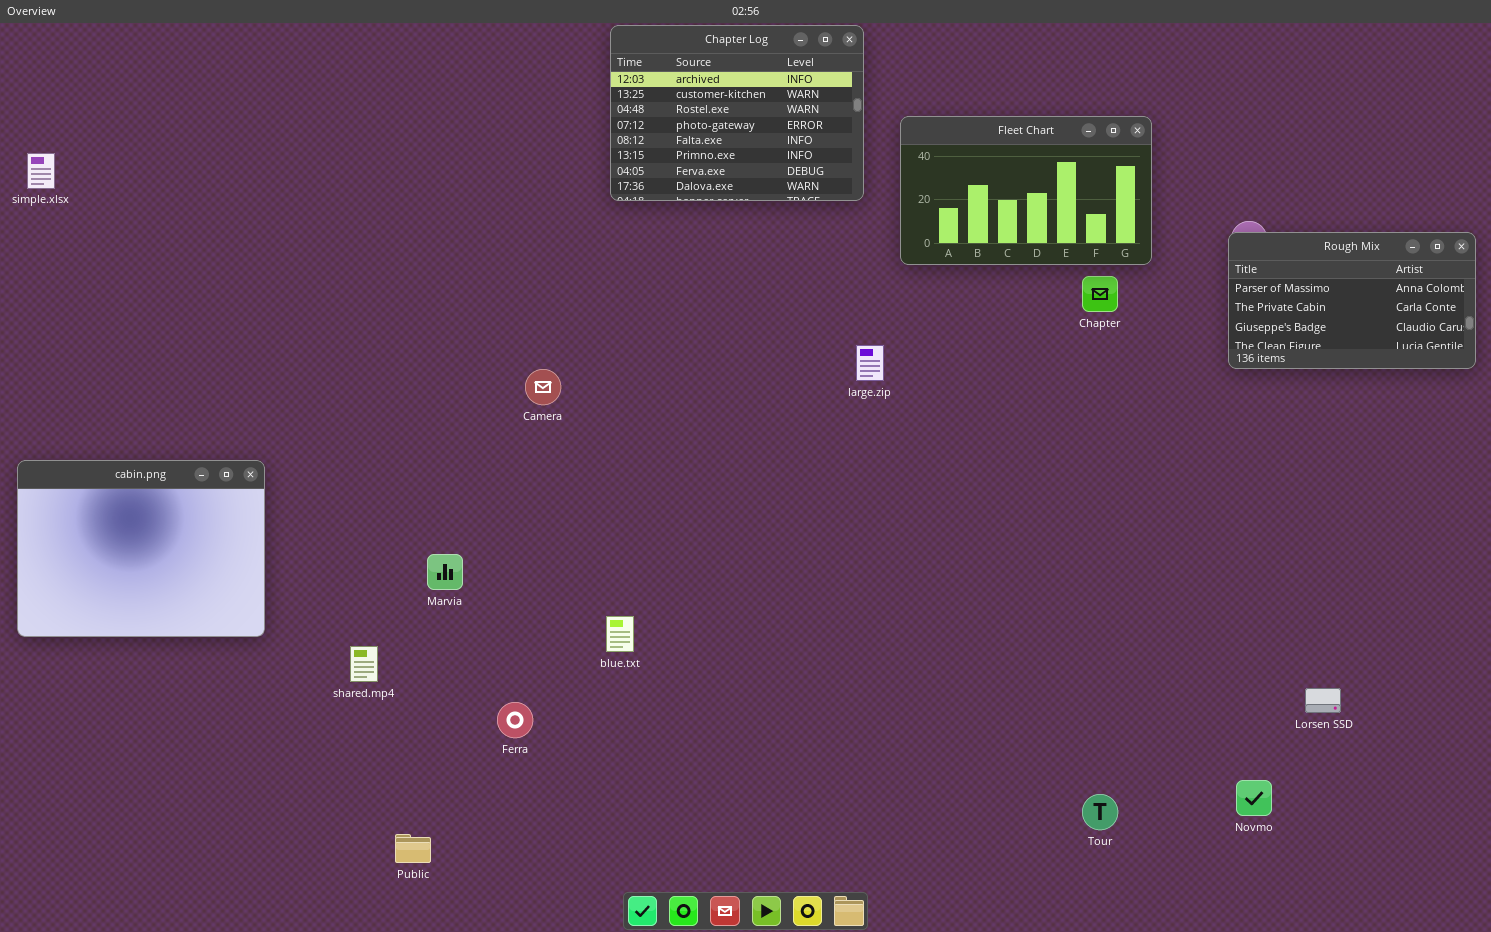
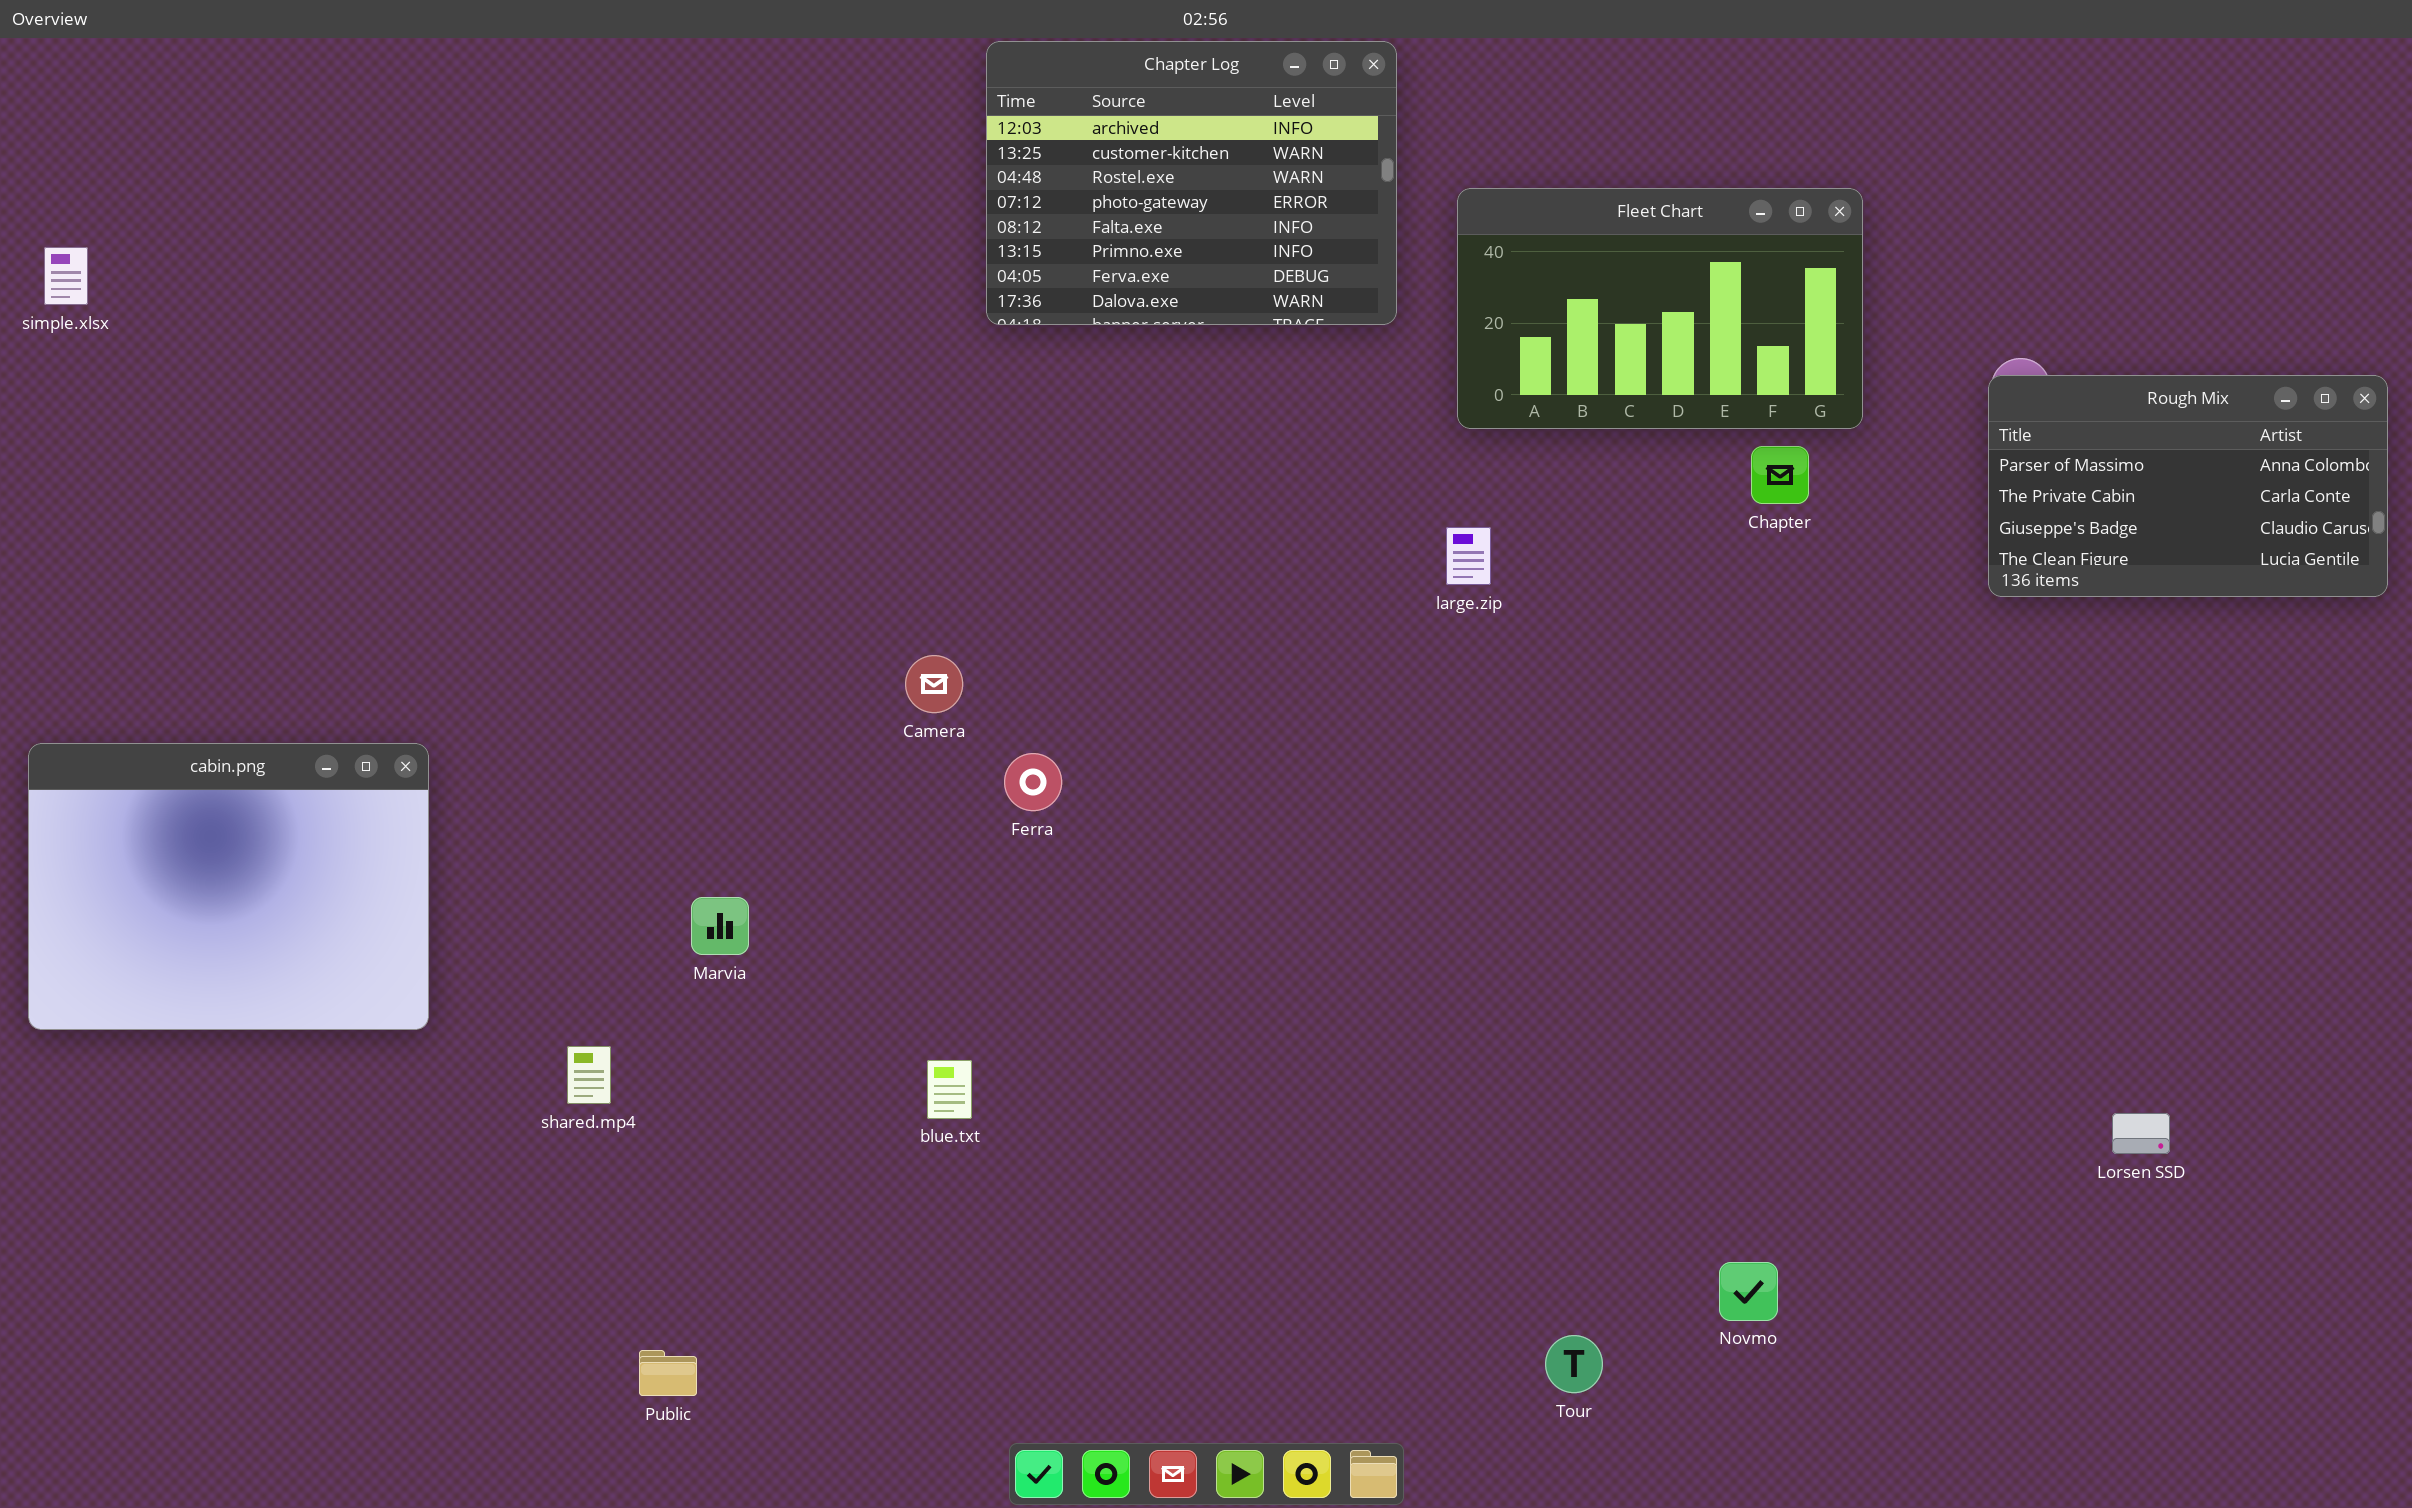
large.zip: [856,345,884,381] -> [1446,527,1491,585], moved
Camera: [525,369,561,405] -> [905,655,963,713], moved
blue.txt: [606,616,634,652] -> [927,1060,972,1119], moved
Ferra: [497,702,533,738] -> [1004,753,1062,811], moved
Novmo: [1236,780,1272,816] -> [1719,1262,1778,1321], moved
Tour: [1082,794,1118,830] -> [1545,1335,1603,1393], moved

